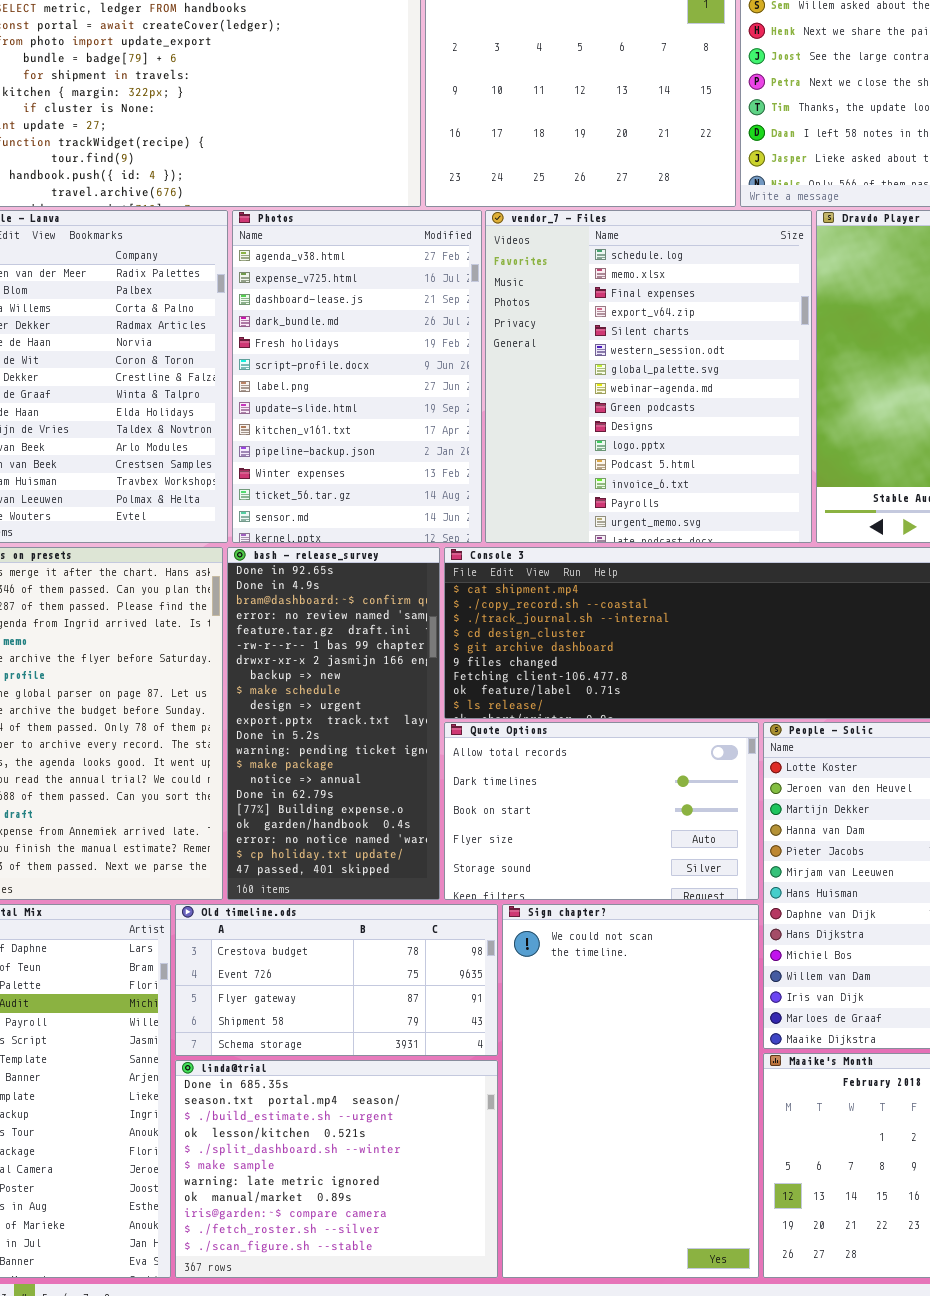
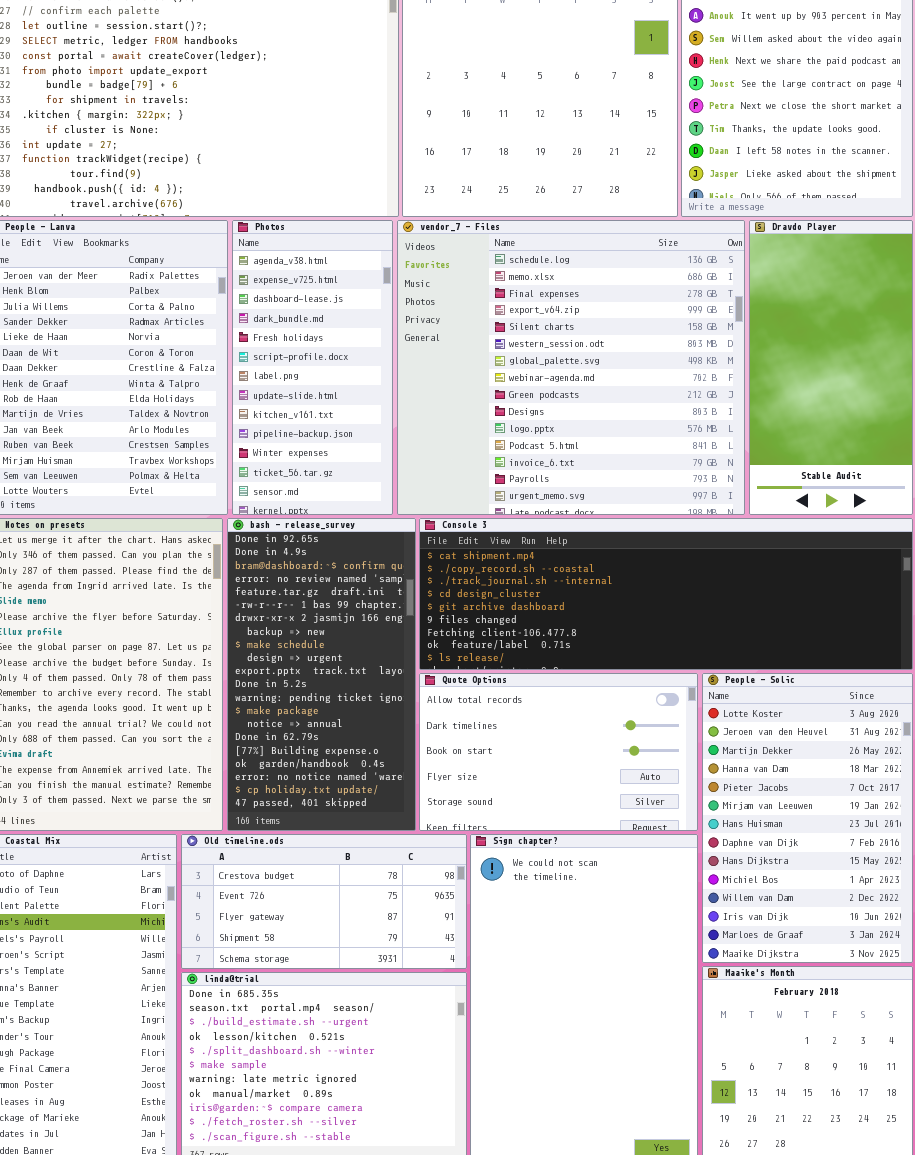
Photos: [232,210,482,543] -> [232,220,393,515], resized
vendor_7 - Files: [485,210,812,543] -> [397,220,745,515], resized

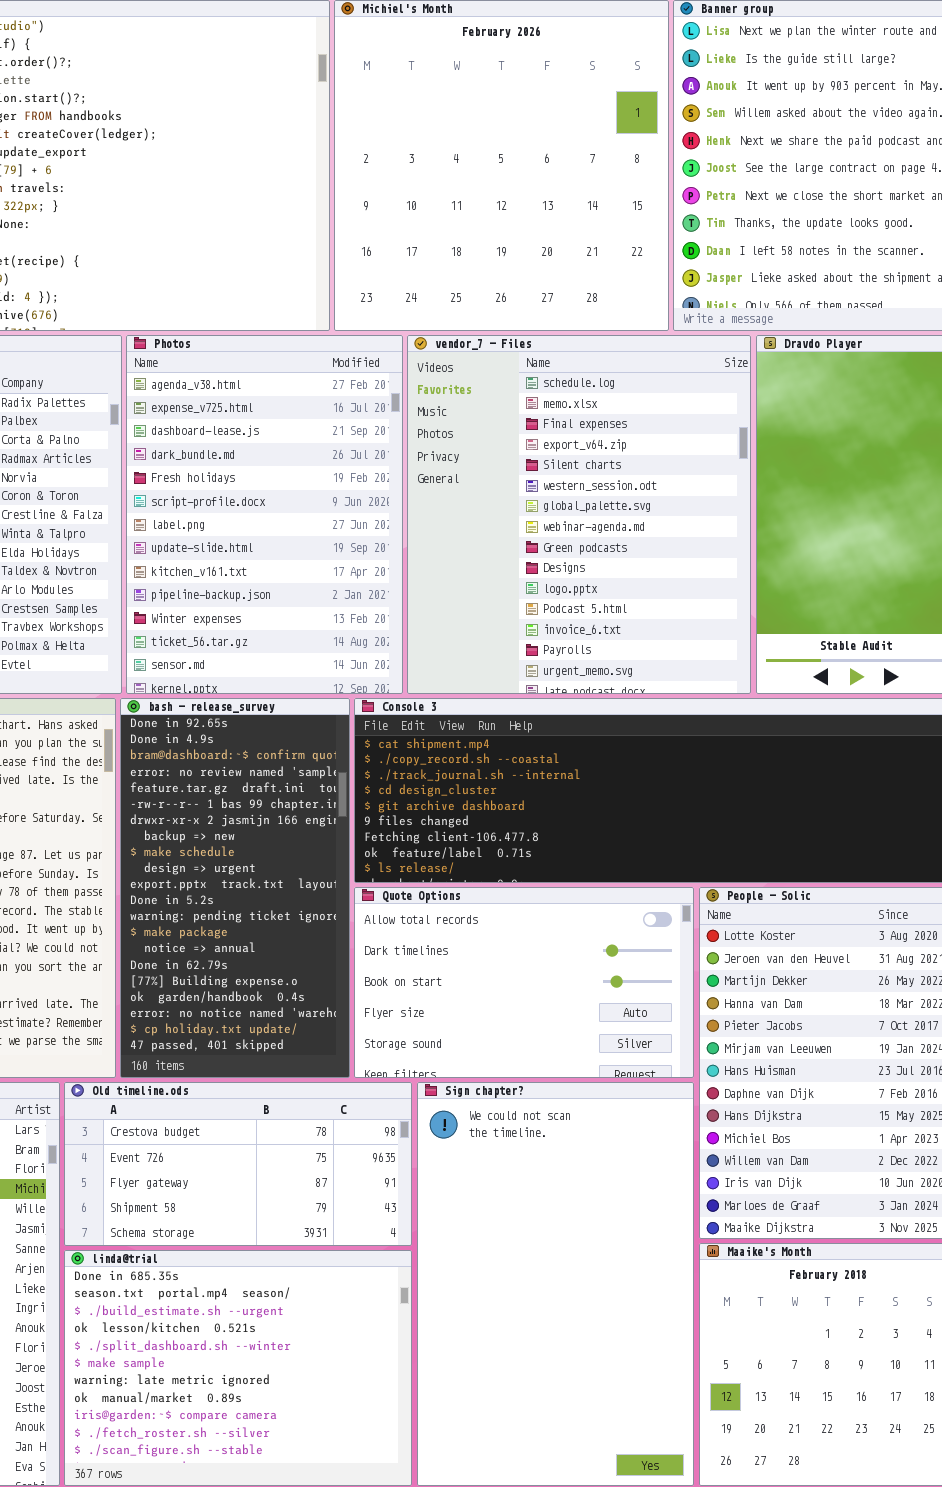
Photos: [232,220,393,515] -> [126,335,403,694], resized
vendor_7 - Files: [397,220,745,515] -> [407,335,751,694], resized

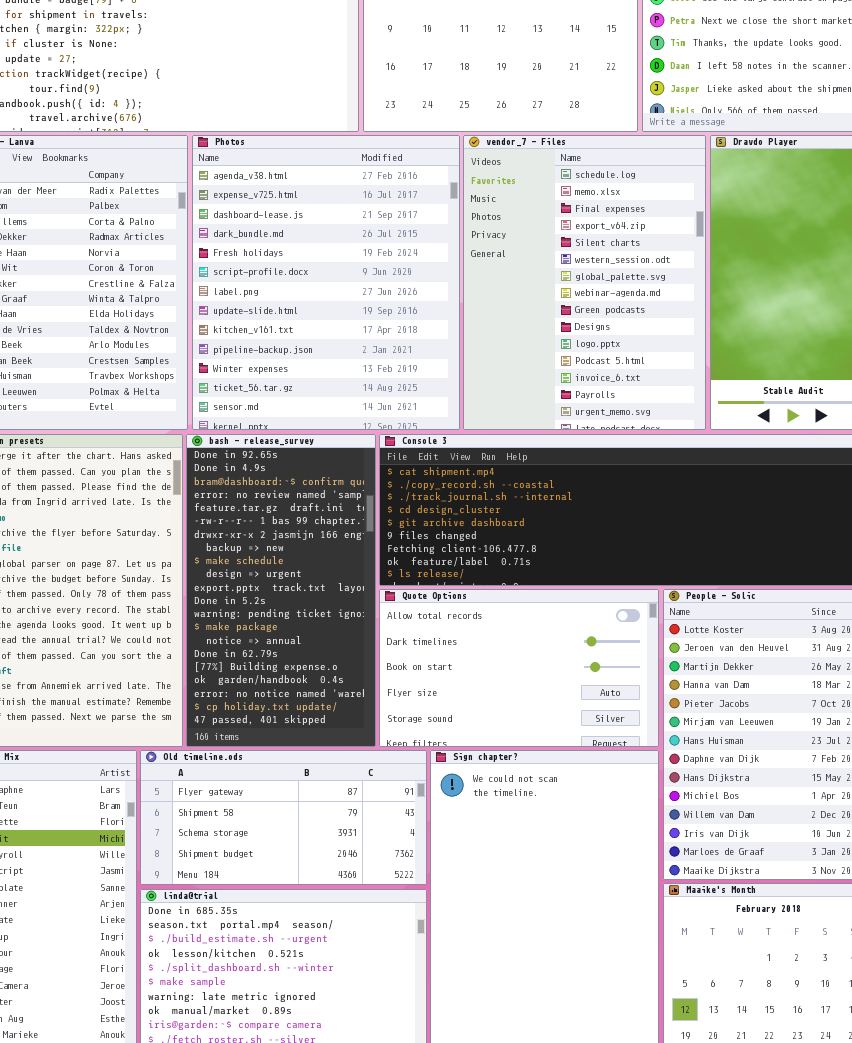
Photos: [126,335,403,694] -> [192,135,460,430], resized
vendor_7 - Files: [407,335,751,694] -> [463,135,706,430], resized
Old timeline.ods: [64,1082,412,1246] -> [140,750,427,885], scrolled down 2 rows

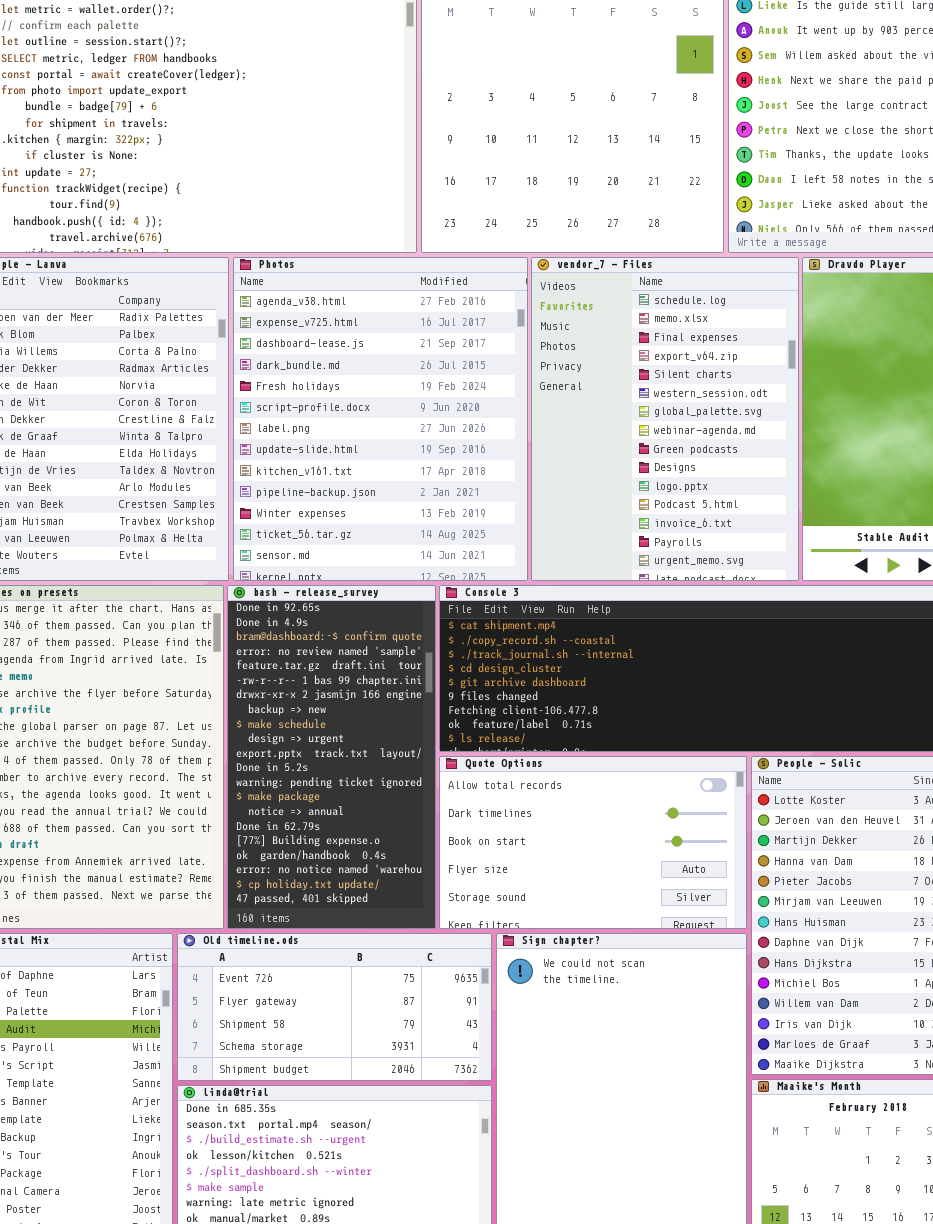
Old timeline.ods: [140,750,427,885] -> [177,933,492,1081], scrolled up 1 row

